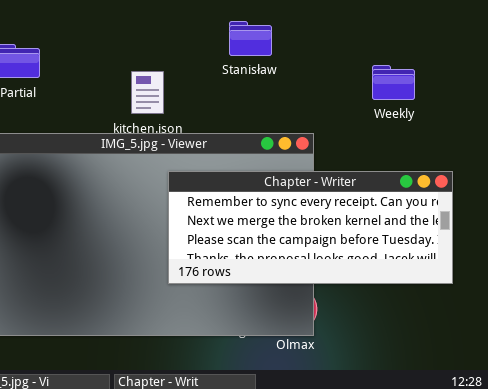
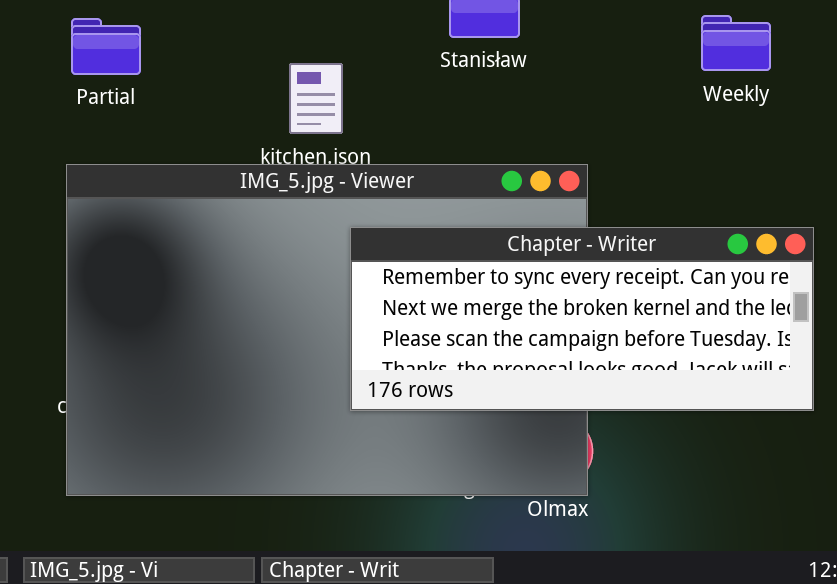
Weekly: [372,65,415,100] -> [701,15,771,71], moved

